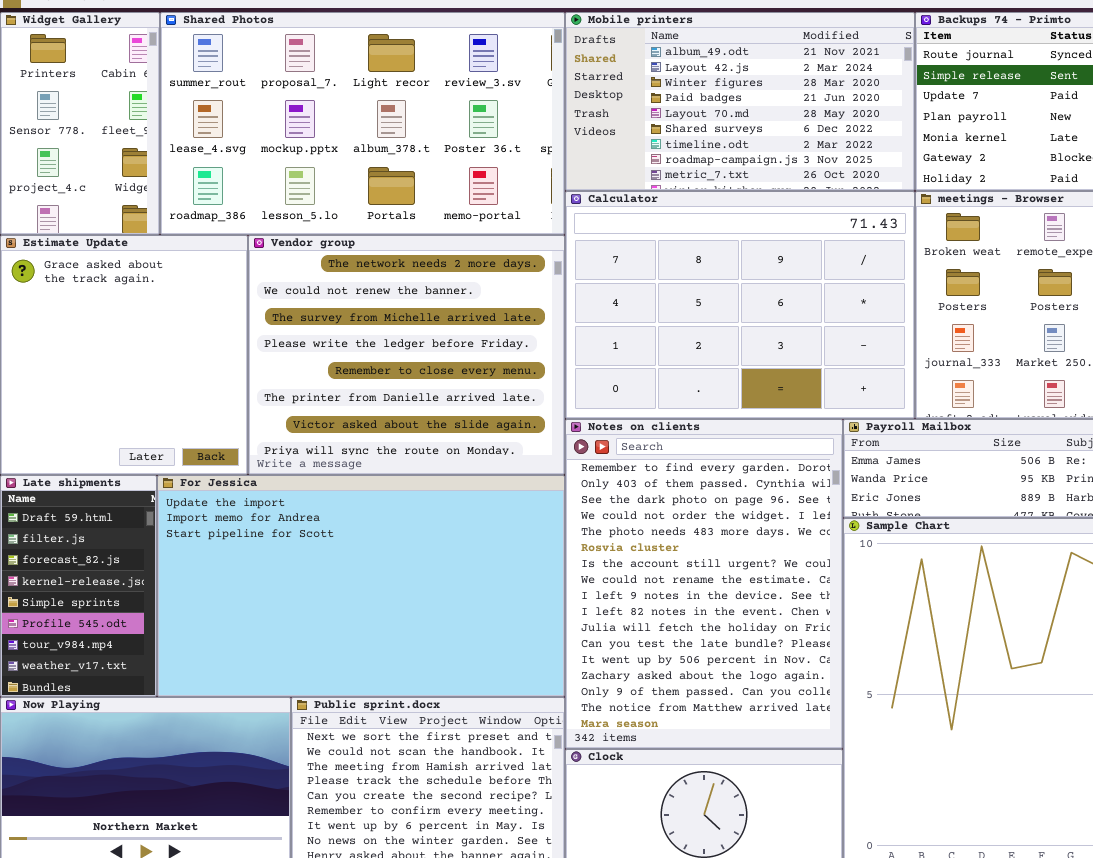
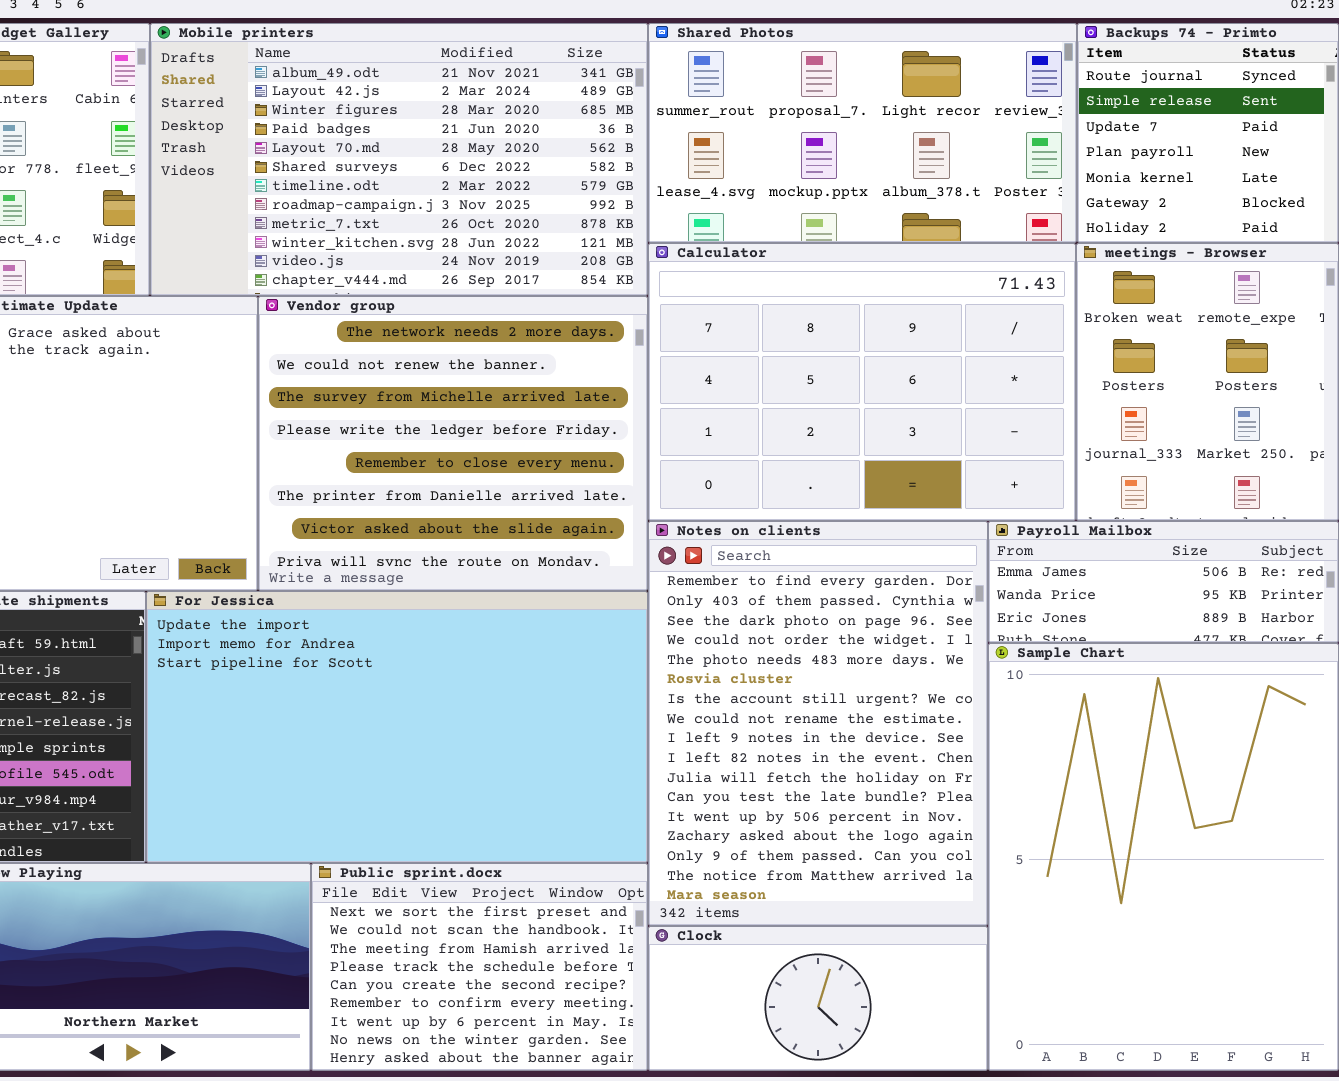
Shared Photos: [160,12,565,235] -> [648,23,1077,243], moved, resized
Mobile printers: [565,12,915,191] -> [150,23,648,296], moved, resized

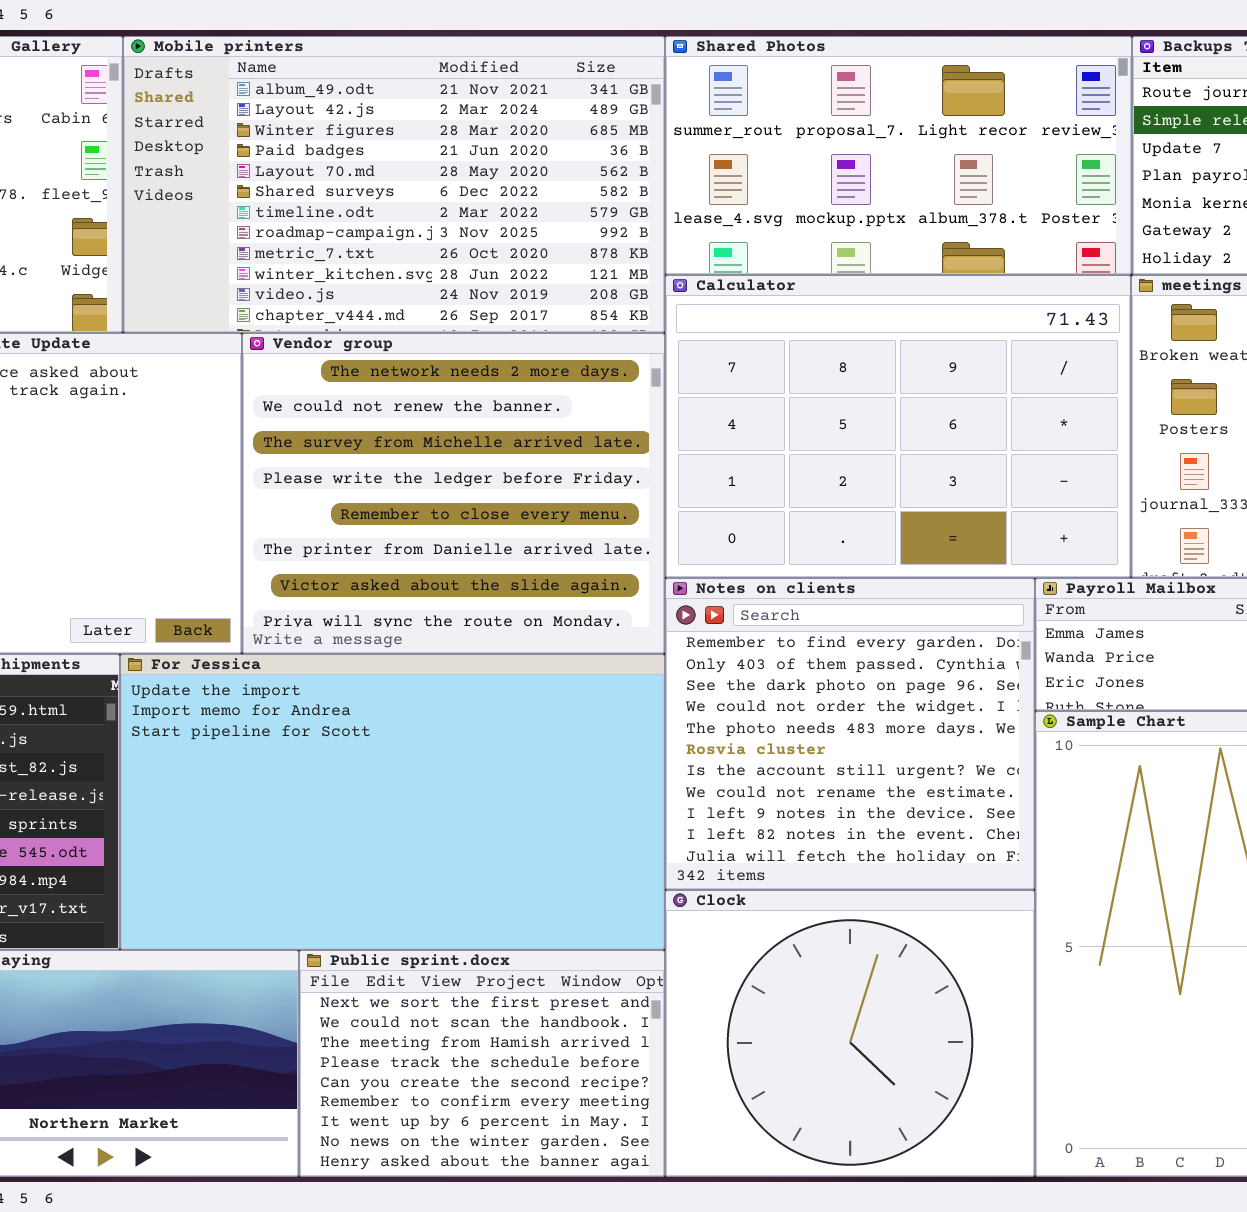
Notes on clients: [648,521,988,926] -> [665,578,1035,890], resized
Clock: [648,926,988,1071] -> [665,890,1035,1177], resized

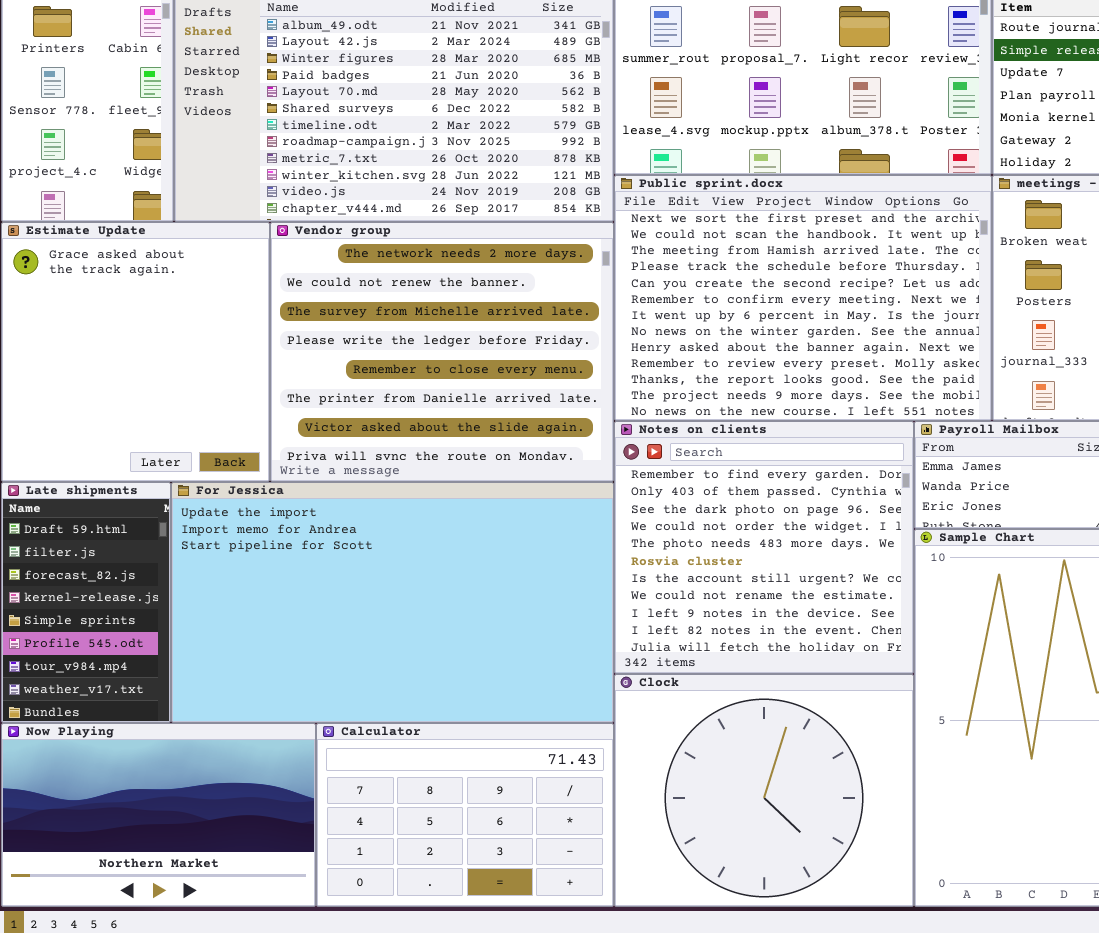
Calculator: [665,275,1131,578] -> [316,723,614,907], moved, resized
Public sprint.docx: [299,950,665,1177] -> [614,175,992,421], moved, resized

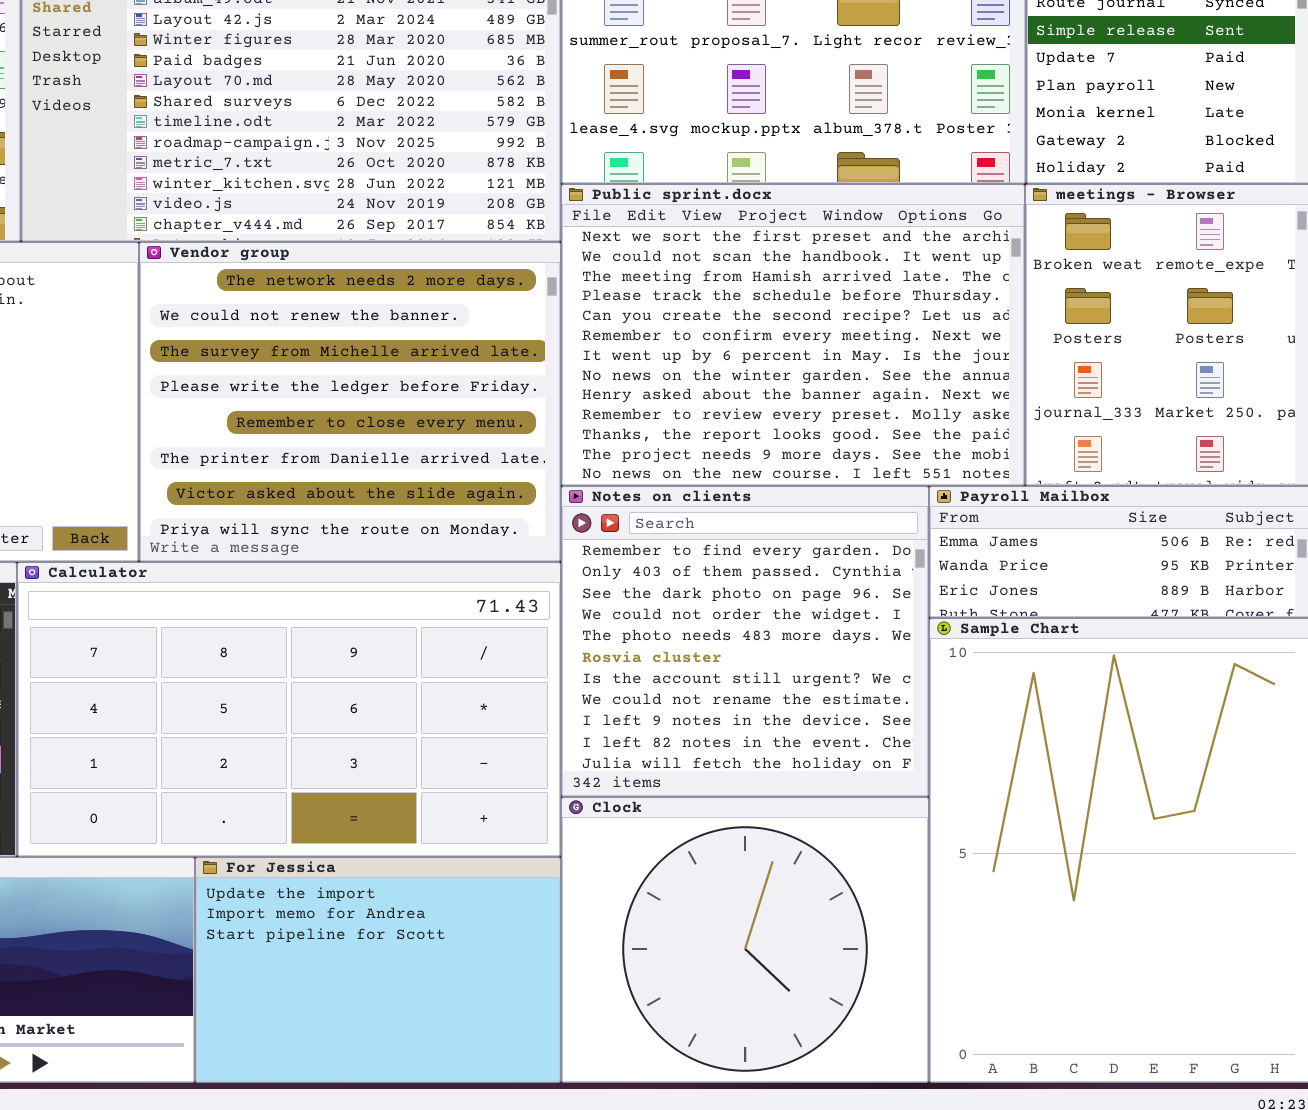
For Jessica: [171,482,614,723] -> [195,857,561,1083], moved, resized
Calculator: [316,723,614,907] -> [17,562,561,857], moved, resized

